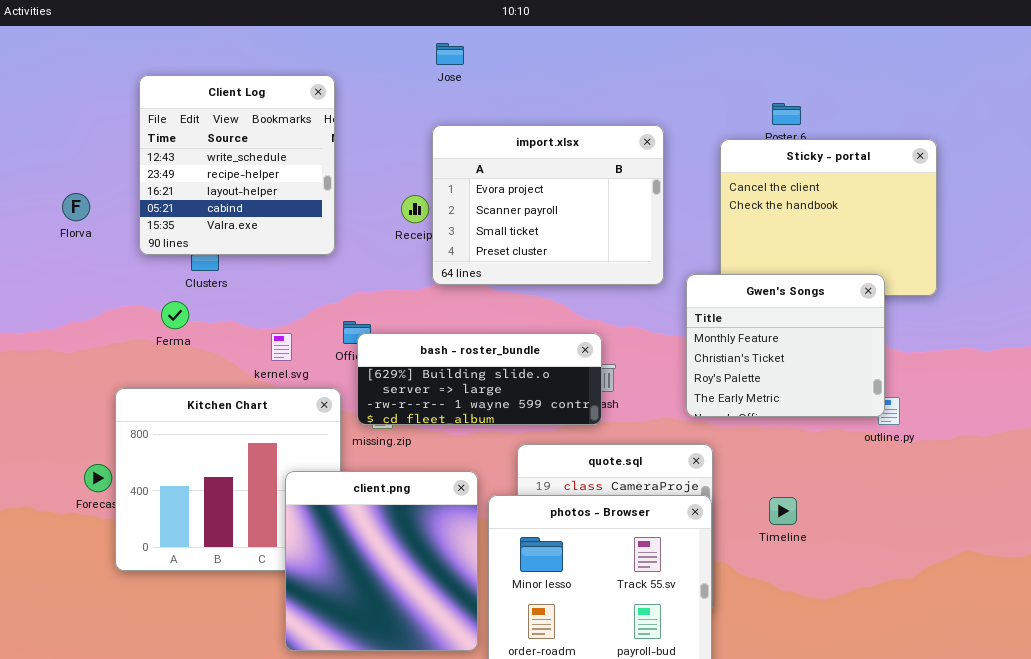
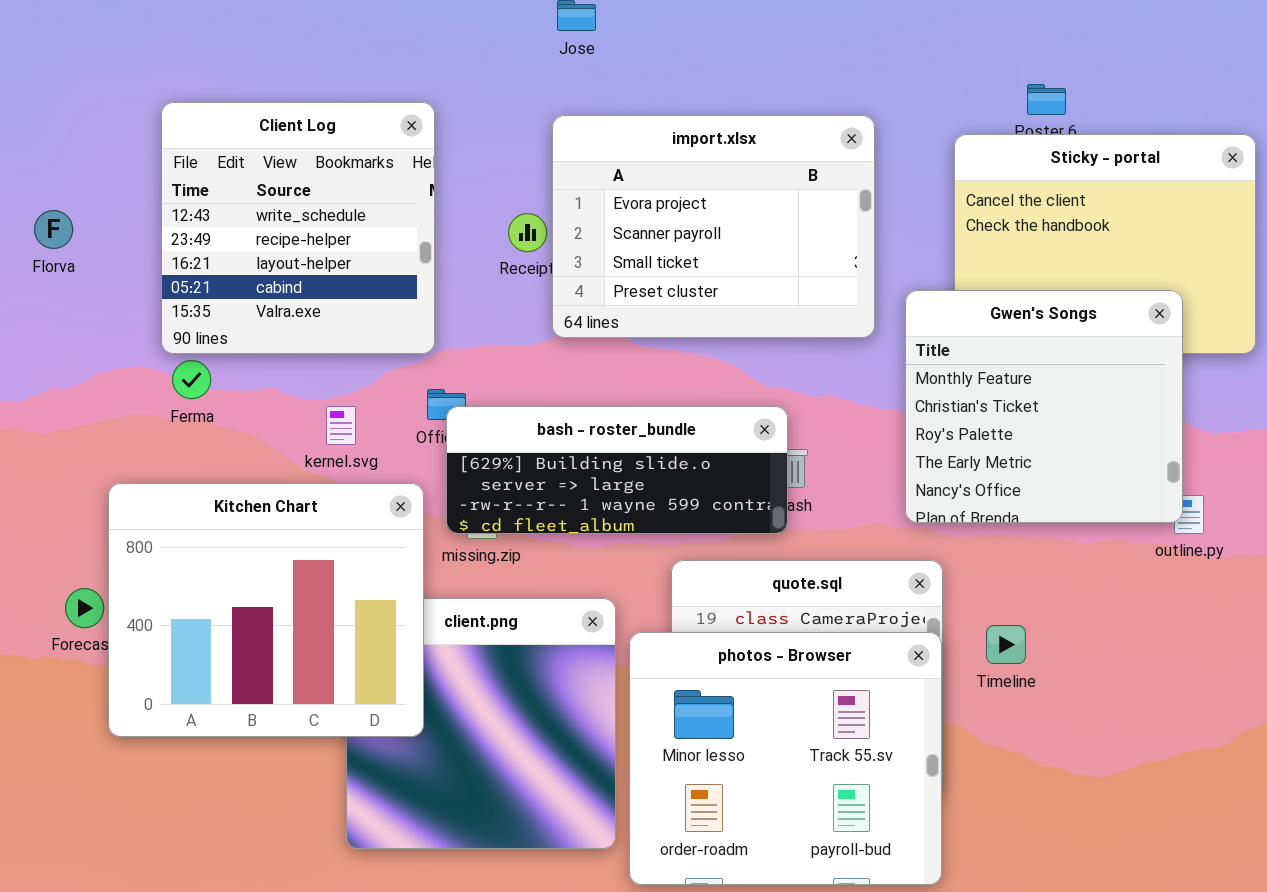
Client Log: [139,75,335,255] -> [161,102,435,354], moved
Gwen's Songs: [686,274,885,417] -> [905,290,1183,523], resized
Kitchen Chart: [115,388,341,571] -> [108,483,424,737], raised
Timeline: [769,497,797,525] -> [986,625,1026,664], moved

